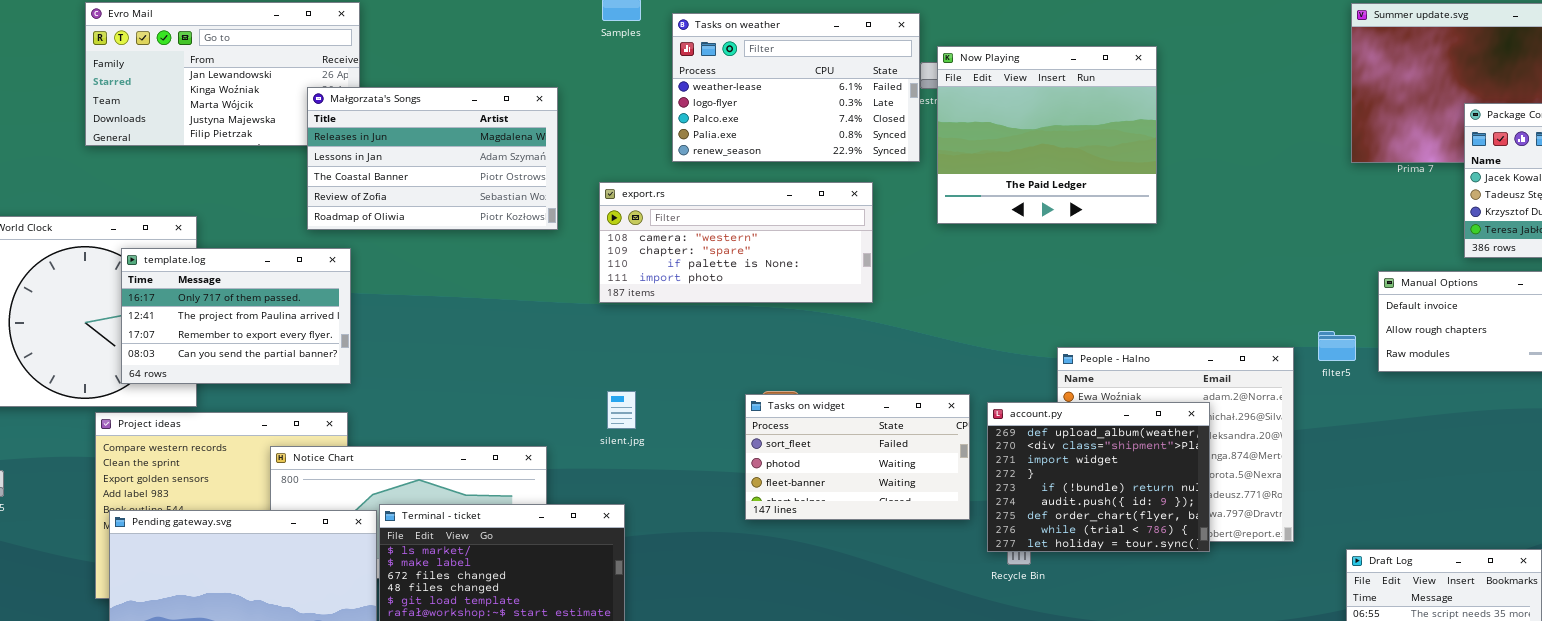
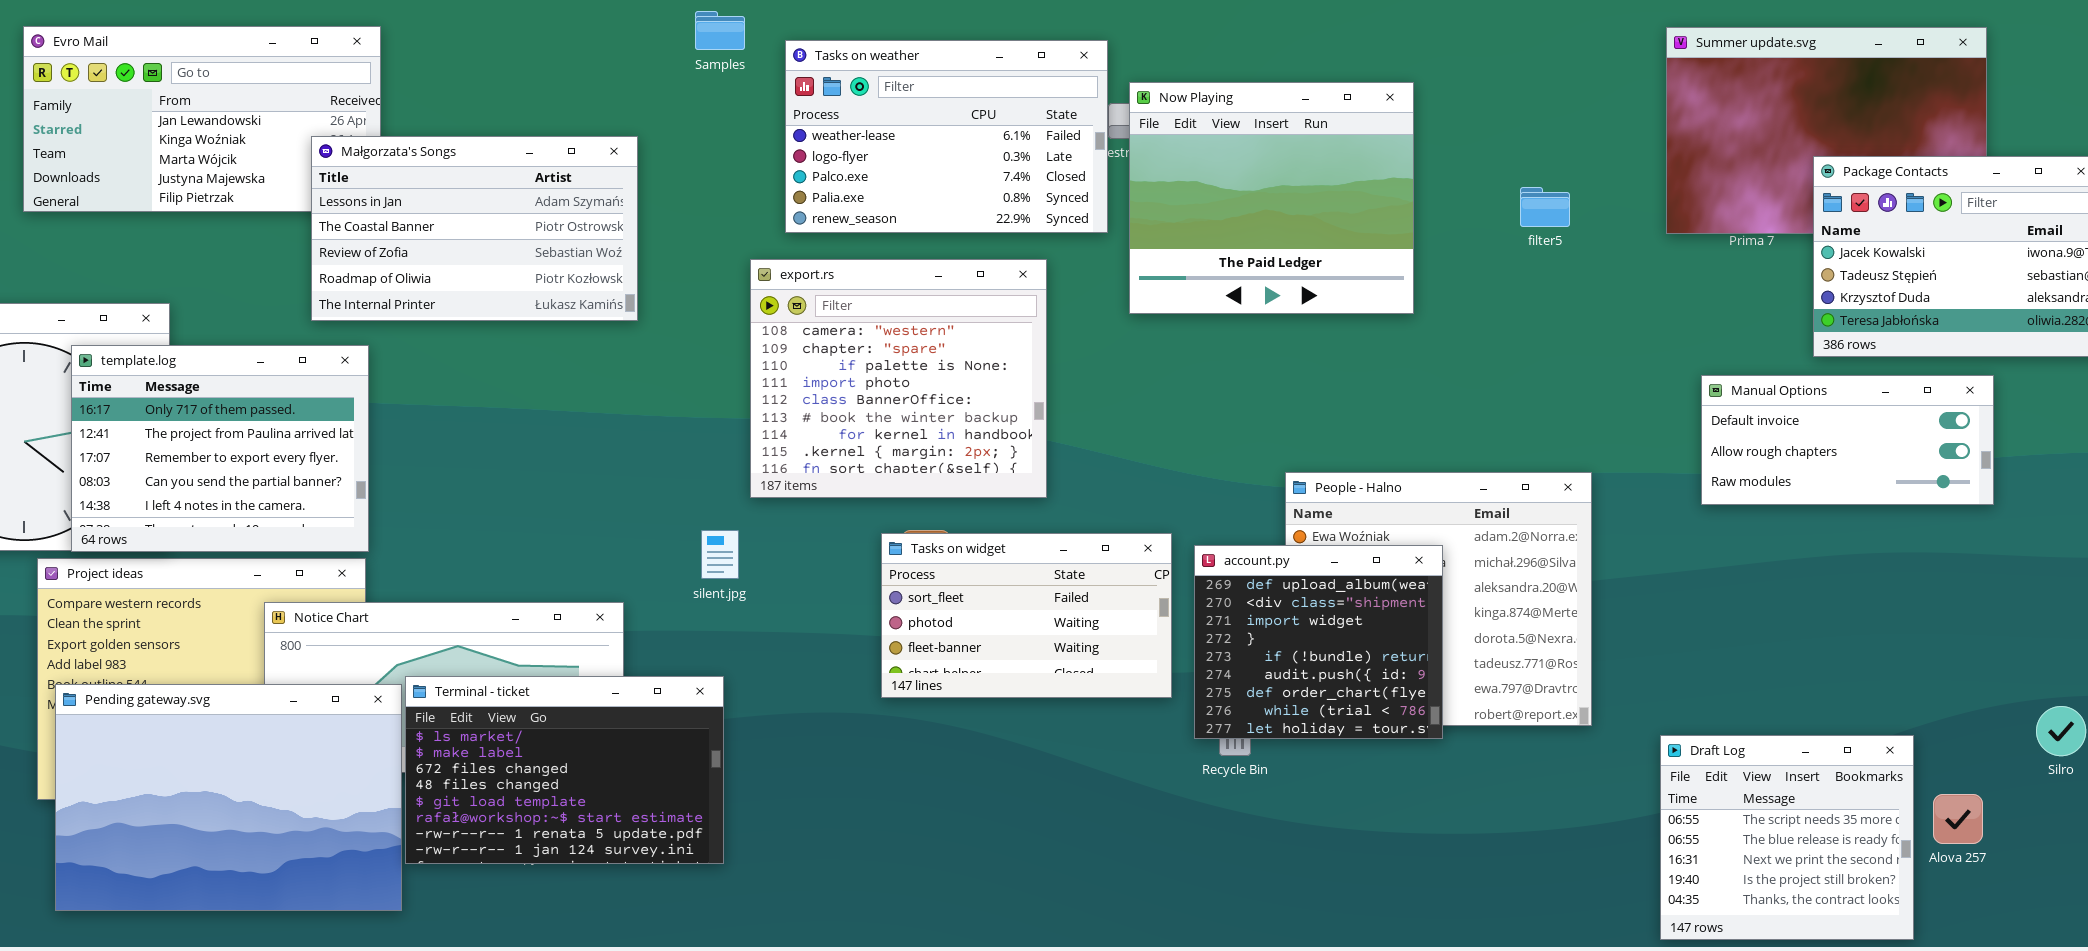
Małgorzata's Songs: [307,87,558,230] -> [311,136,638,321], scrolled down 1 row
export.rs: [599,182,873,303] -> [750,259,1047,498], resized
template.log: [121,248,351,384] -> [71,345,369,552], resized
filter5: [1318,331,1356,361] -> [1520,187,1570,227], moved
account.py: [987,402,1210,552] -> [1194,545,1443,739], resized

